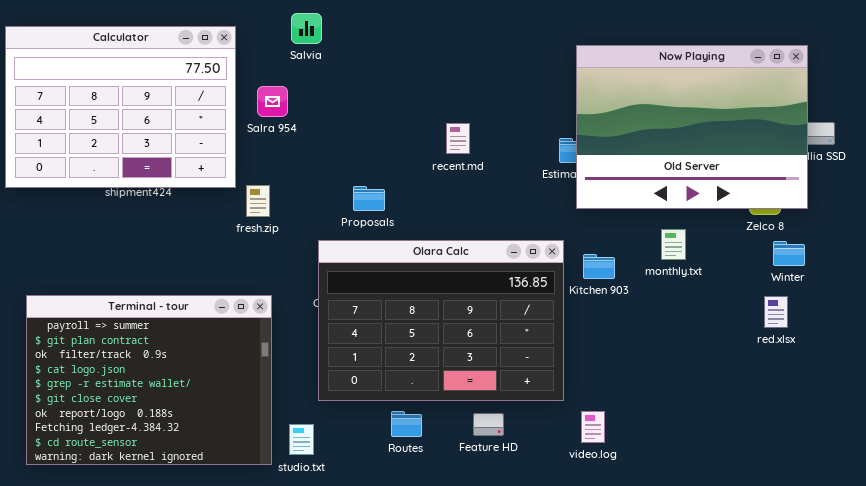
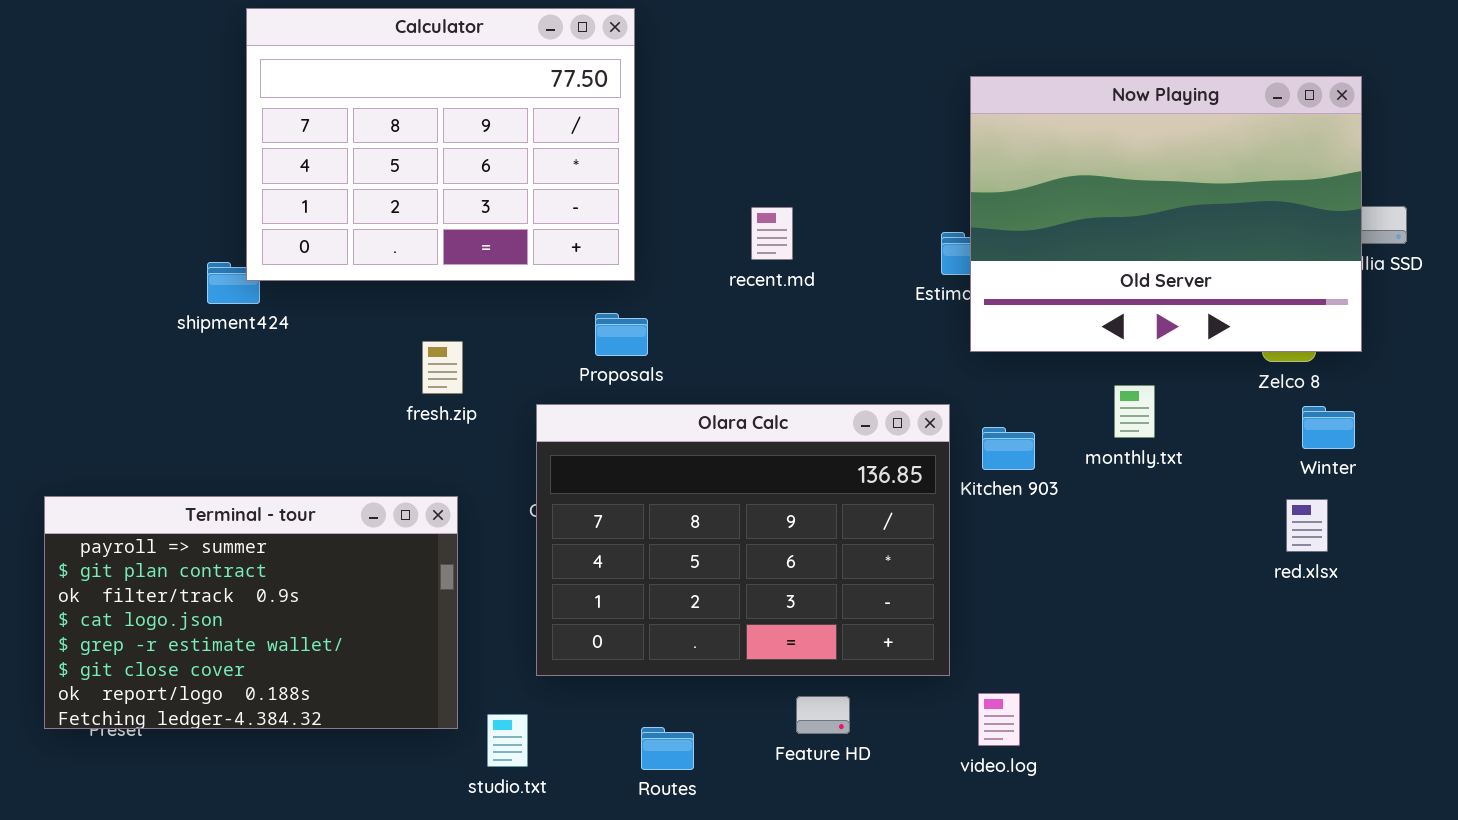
Calculator: [5,26,236,188] -> [246,8,635,281], moved
fresh.zip: [246,185,270,217] -> [422,341,463,394], moved
Terminal - tour: [26,295,272,465] -> [44,496,458,729], resized
Routes: [391,411,422,437] -> [641,727,694,770], moved

